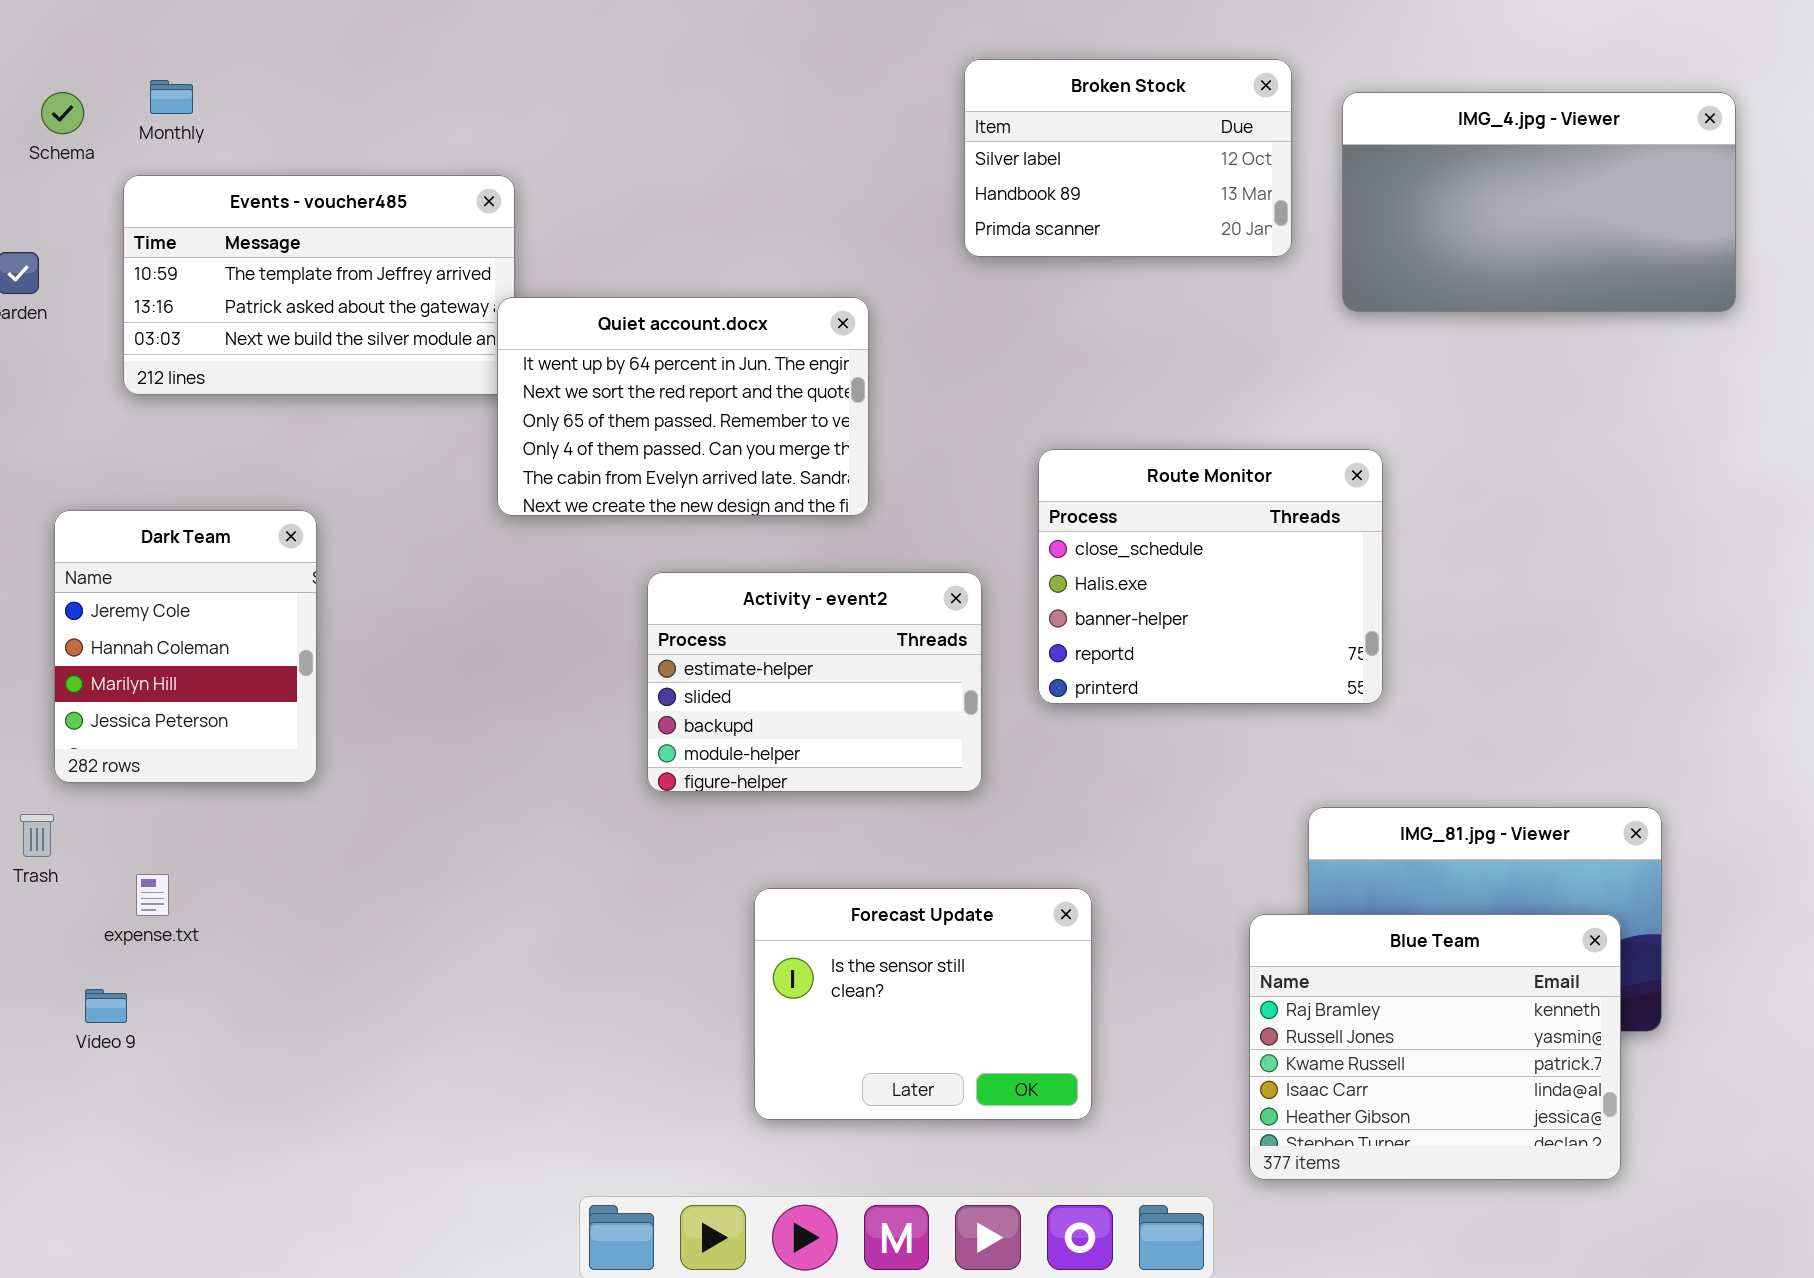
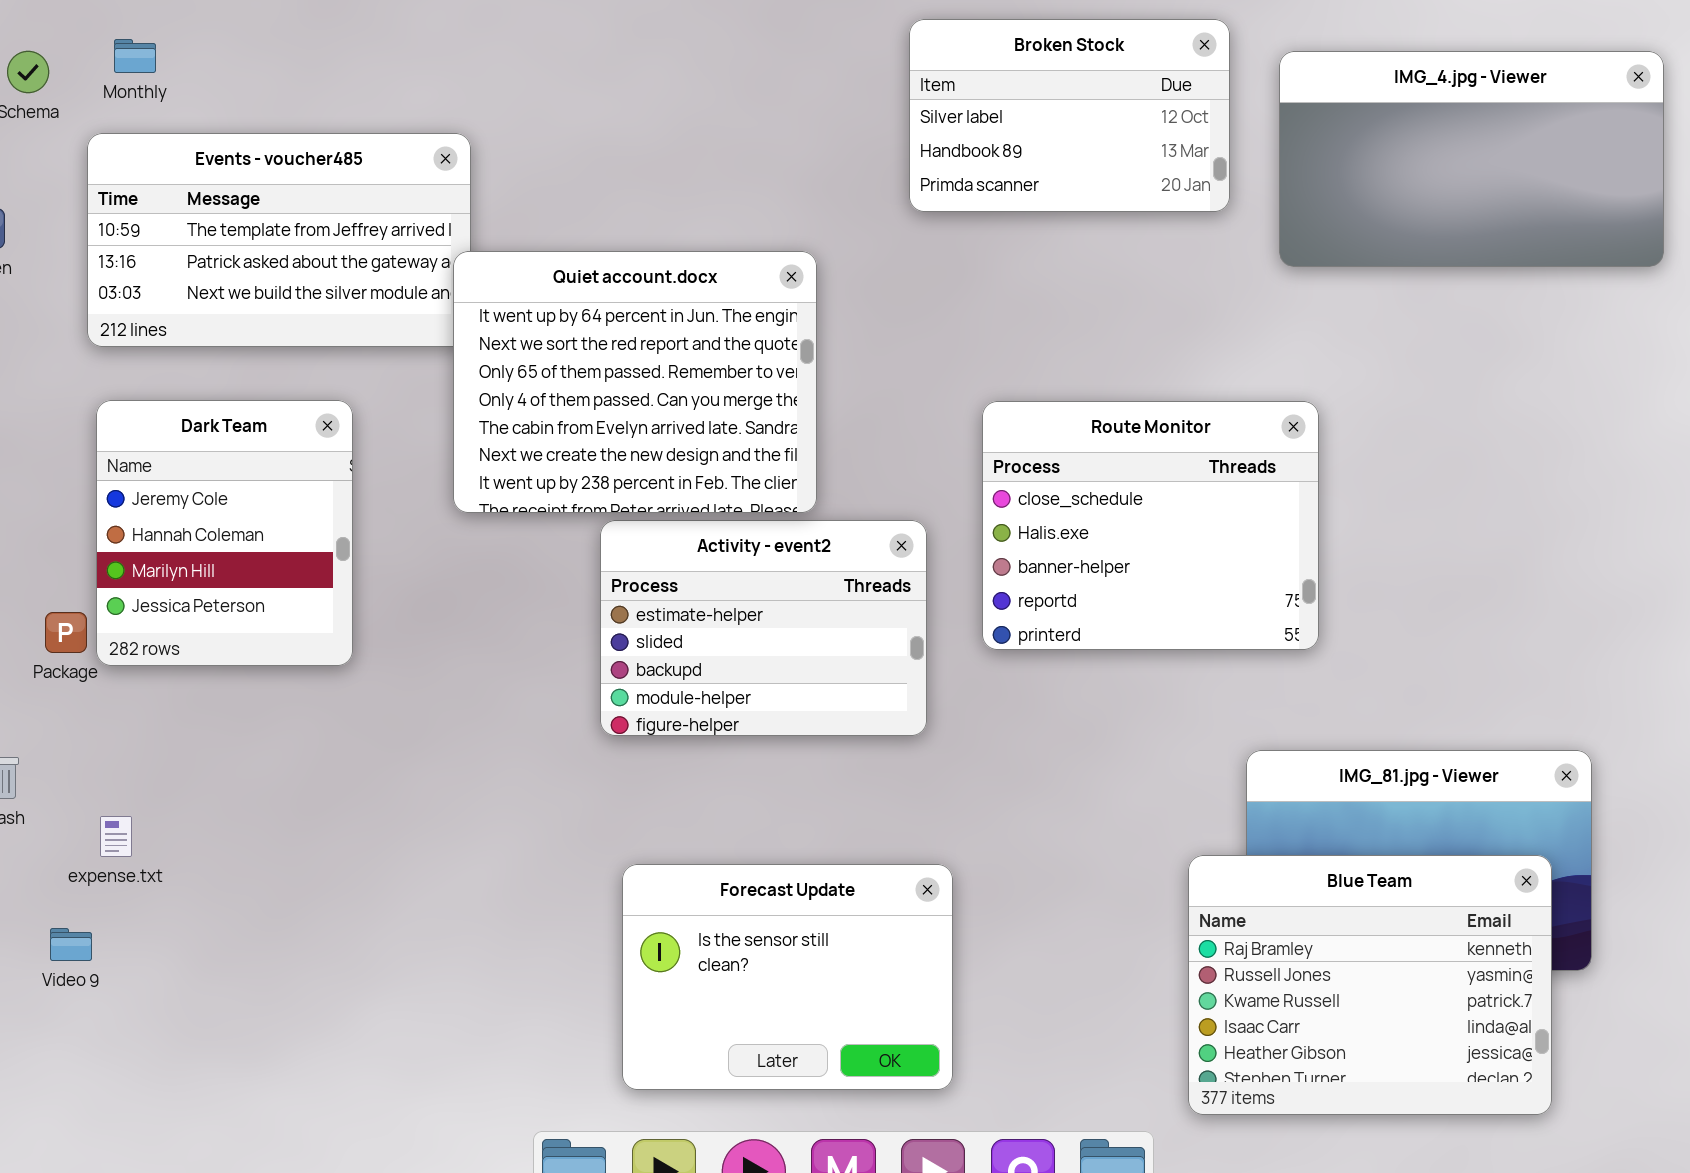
Quiet account.docx: [497,297,869,516] -> [453,251,817,513], resized
Dark Team: [54,510,317,783] -> [96,400,353,666], moved
Forecast Update: [754,888,1092,1120] -> [622,864,953,1090], moved

